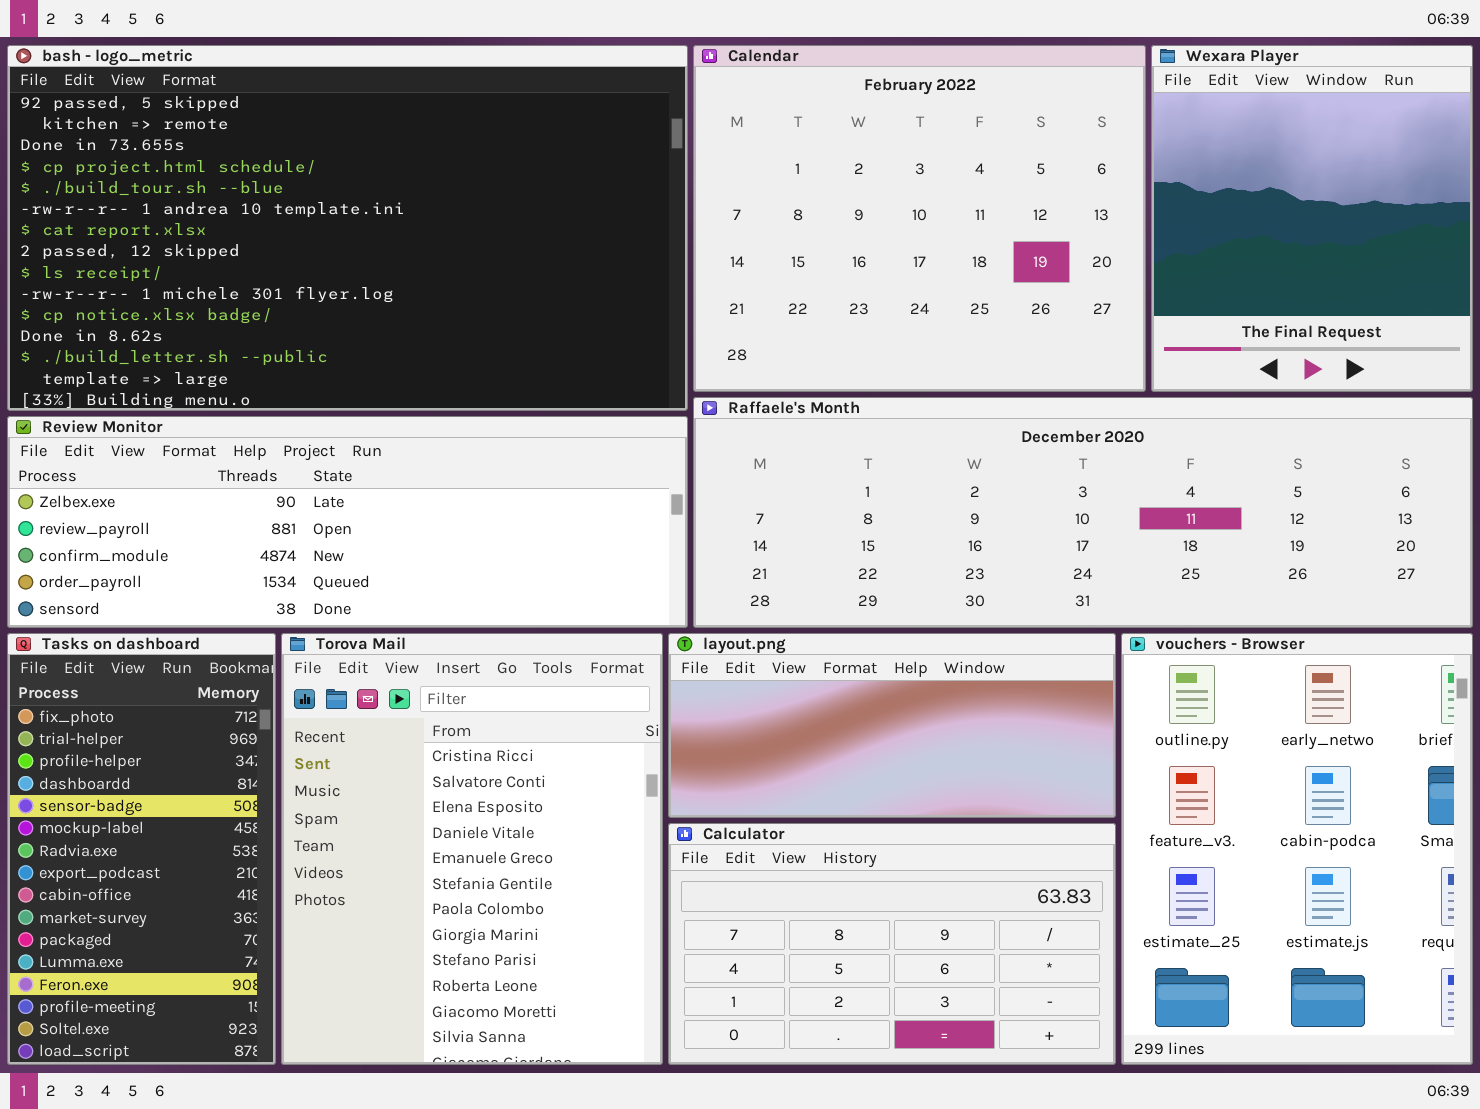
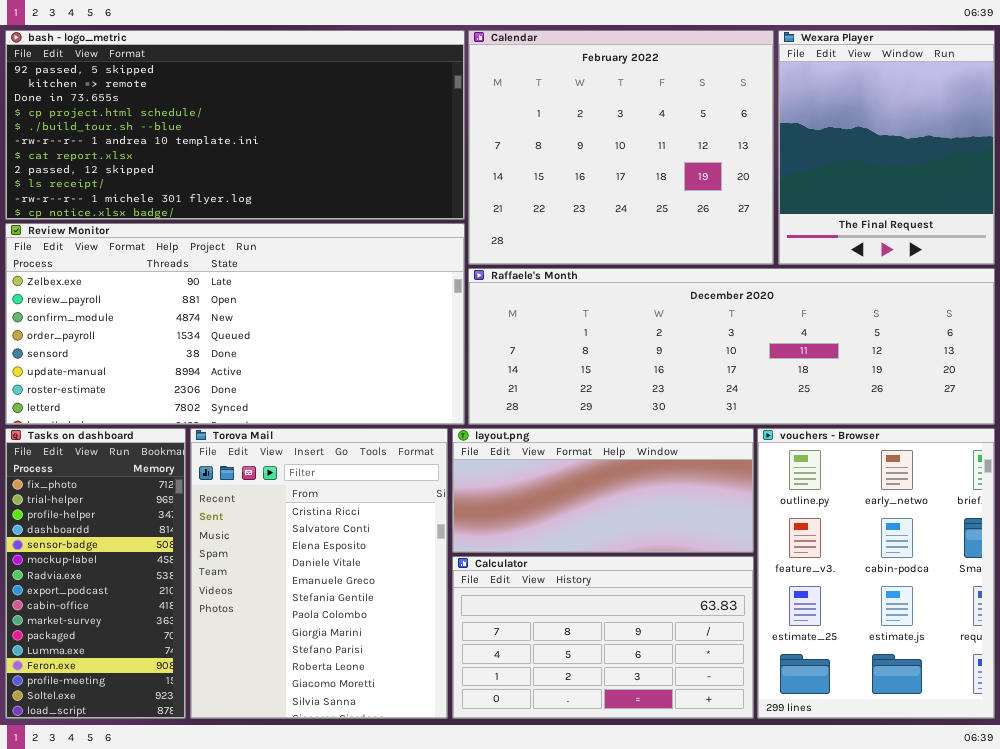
bash - logo_metric: [7,45,688,411] -> [5,30,465,220], resized
Review Monitor: [7,416,688,628] -> [5,223,465,425], resized

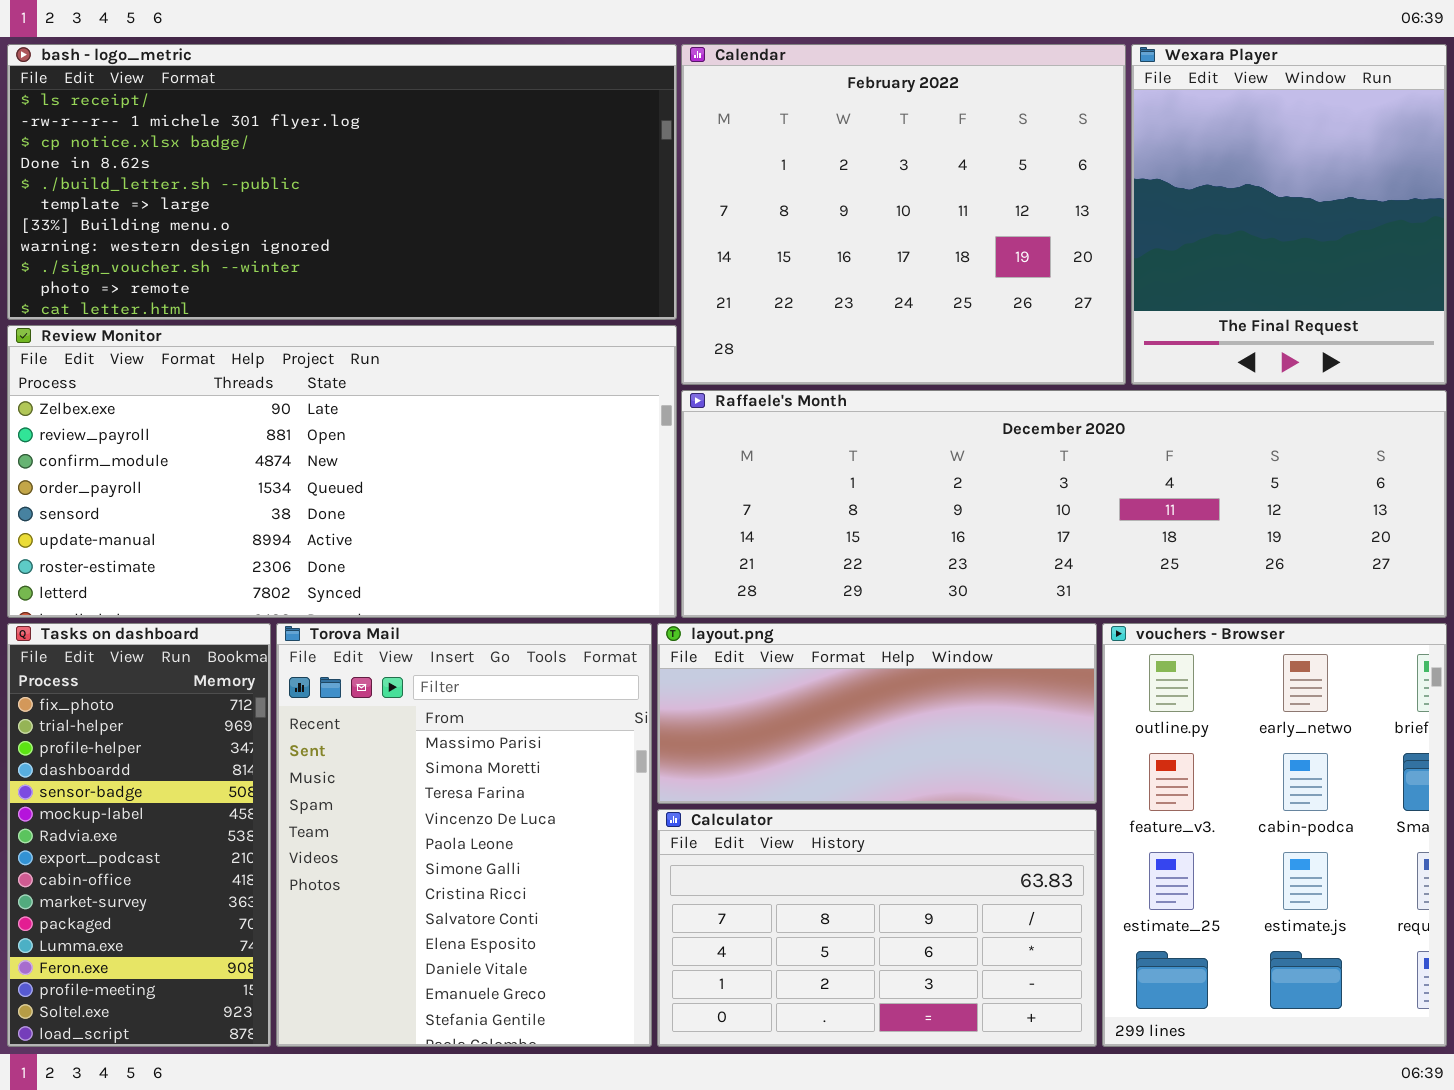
bash - logo_metric: [5,30,465,220] -> [7,44,677,320], scrolled down 8 rows
Torova Mail: [190,428,448,719] -> [276,623,652,1047], scrolled up 6 rows

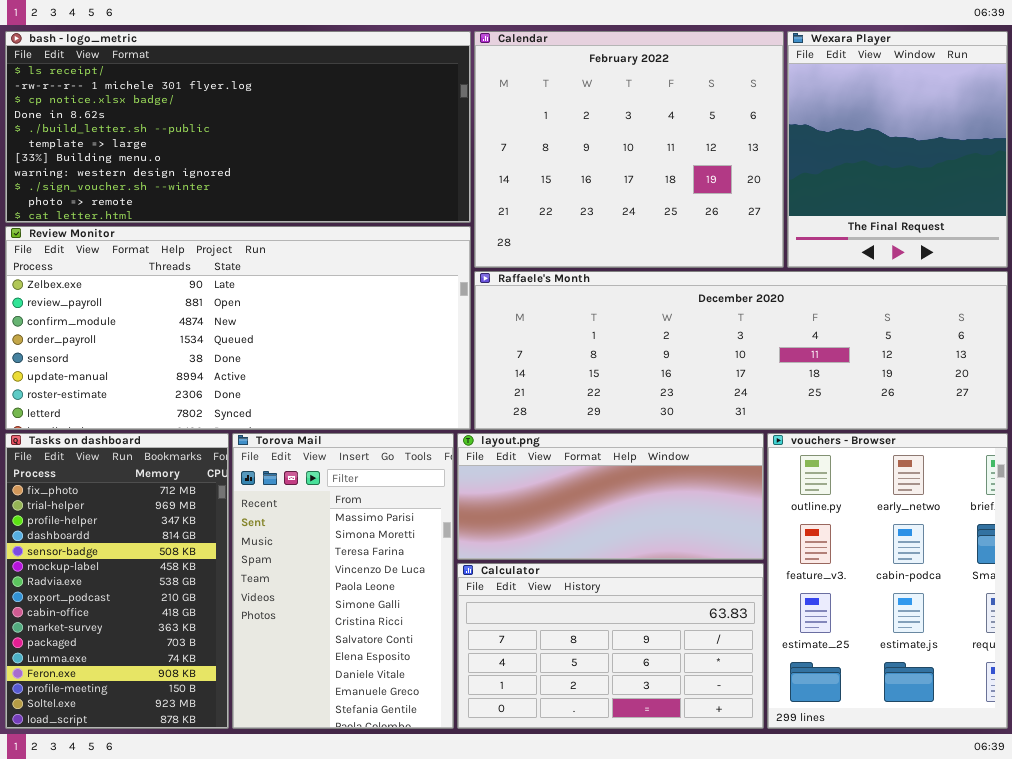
Tasks on dashboard: [7,623,271,1047] -> [5,433,229,729], resized
Torova Mail: [276,623,652,1047] -> [232,433,454,729], resized

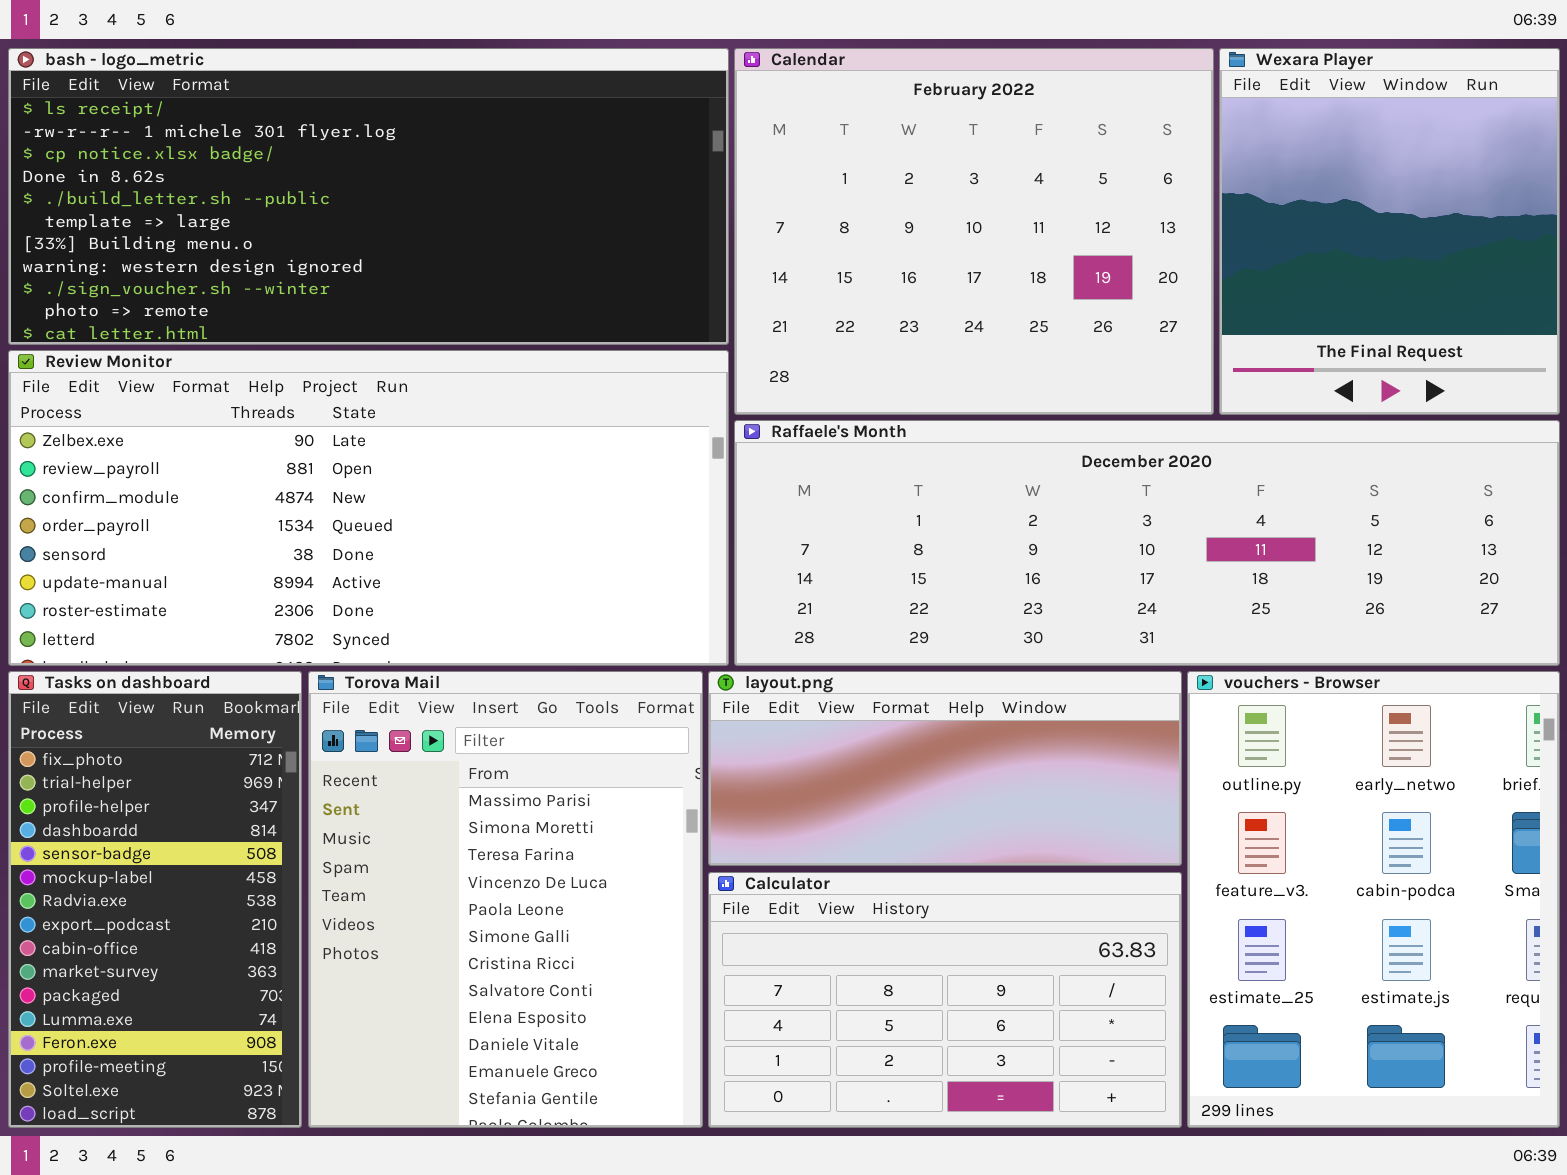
Tasks on dashboard: [5,433,229,729] -> [8,671,302,1128], resized
Torova Mail: [232,433,454,729] -> [308,671,703,1128], resized

